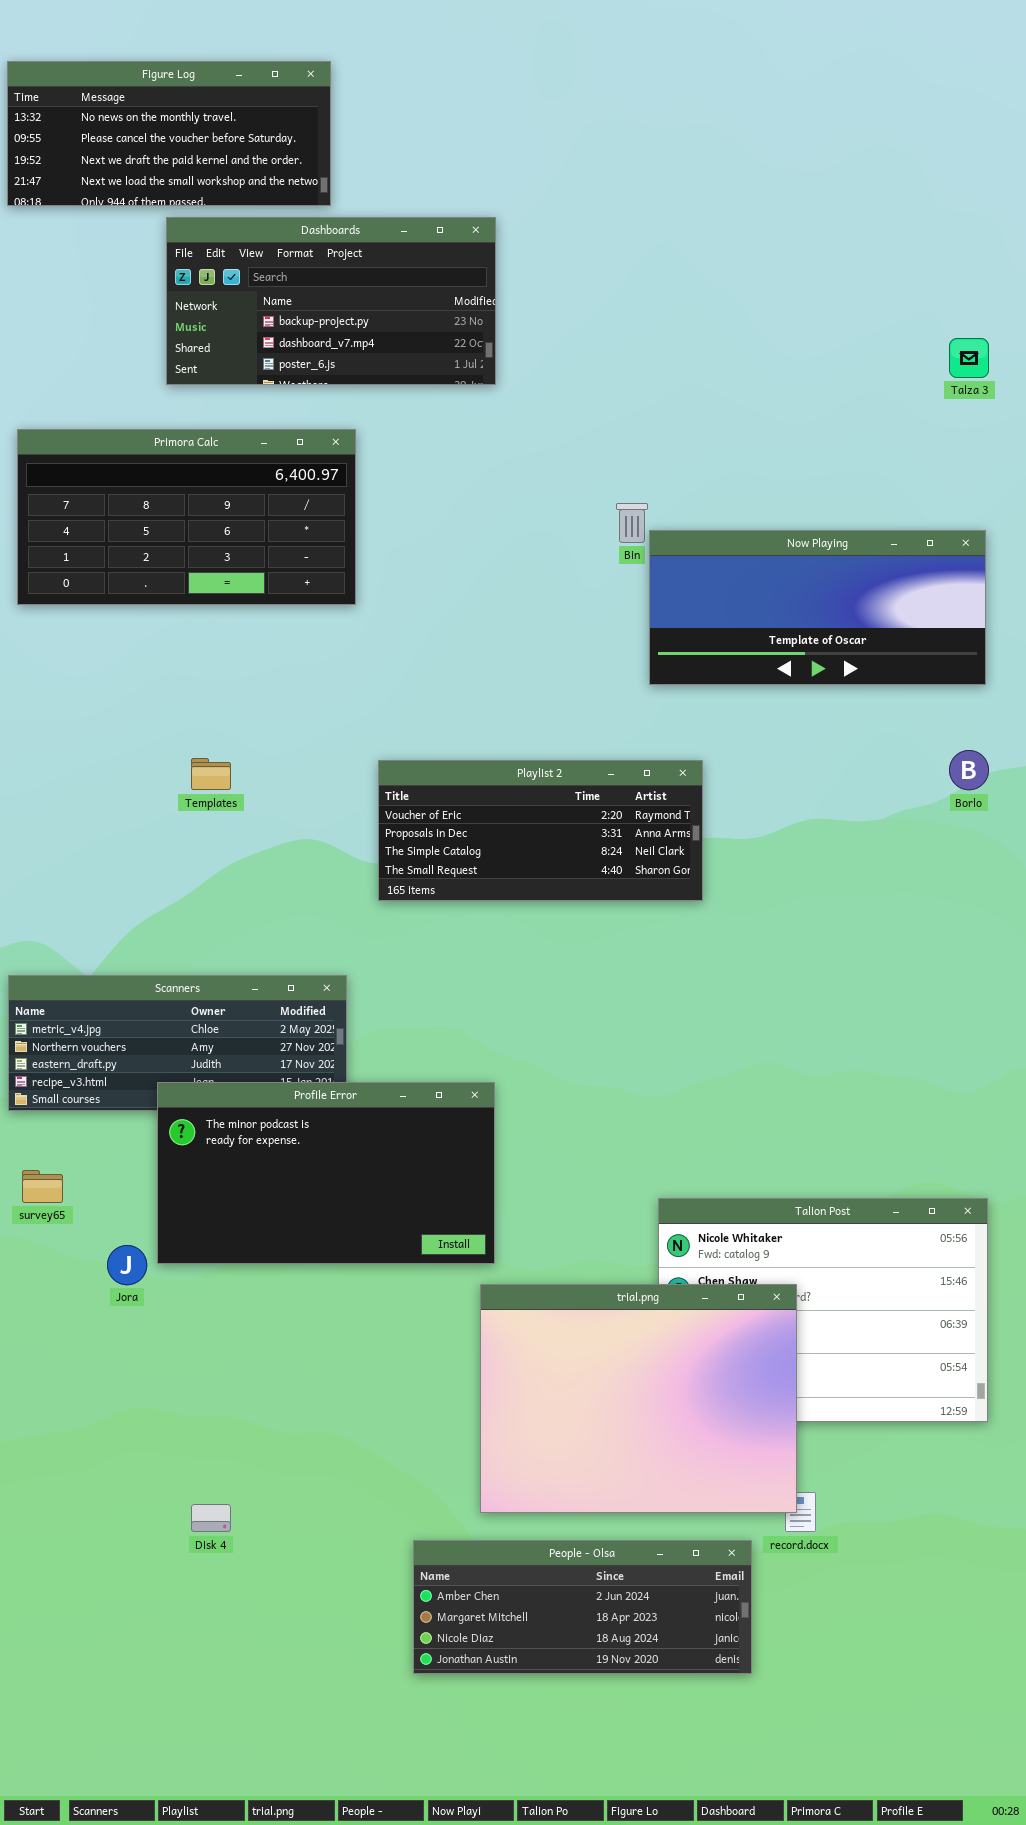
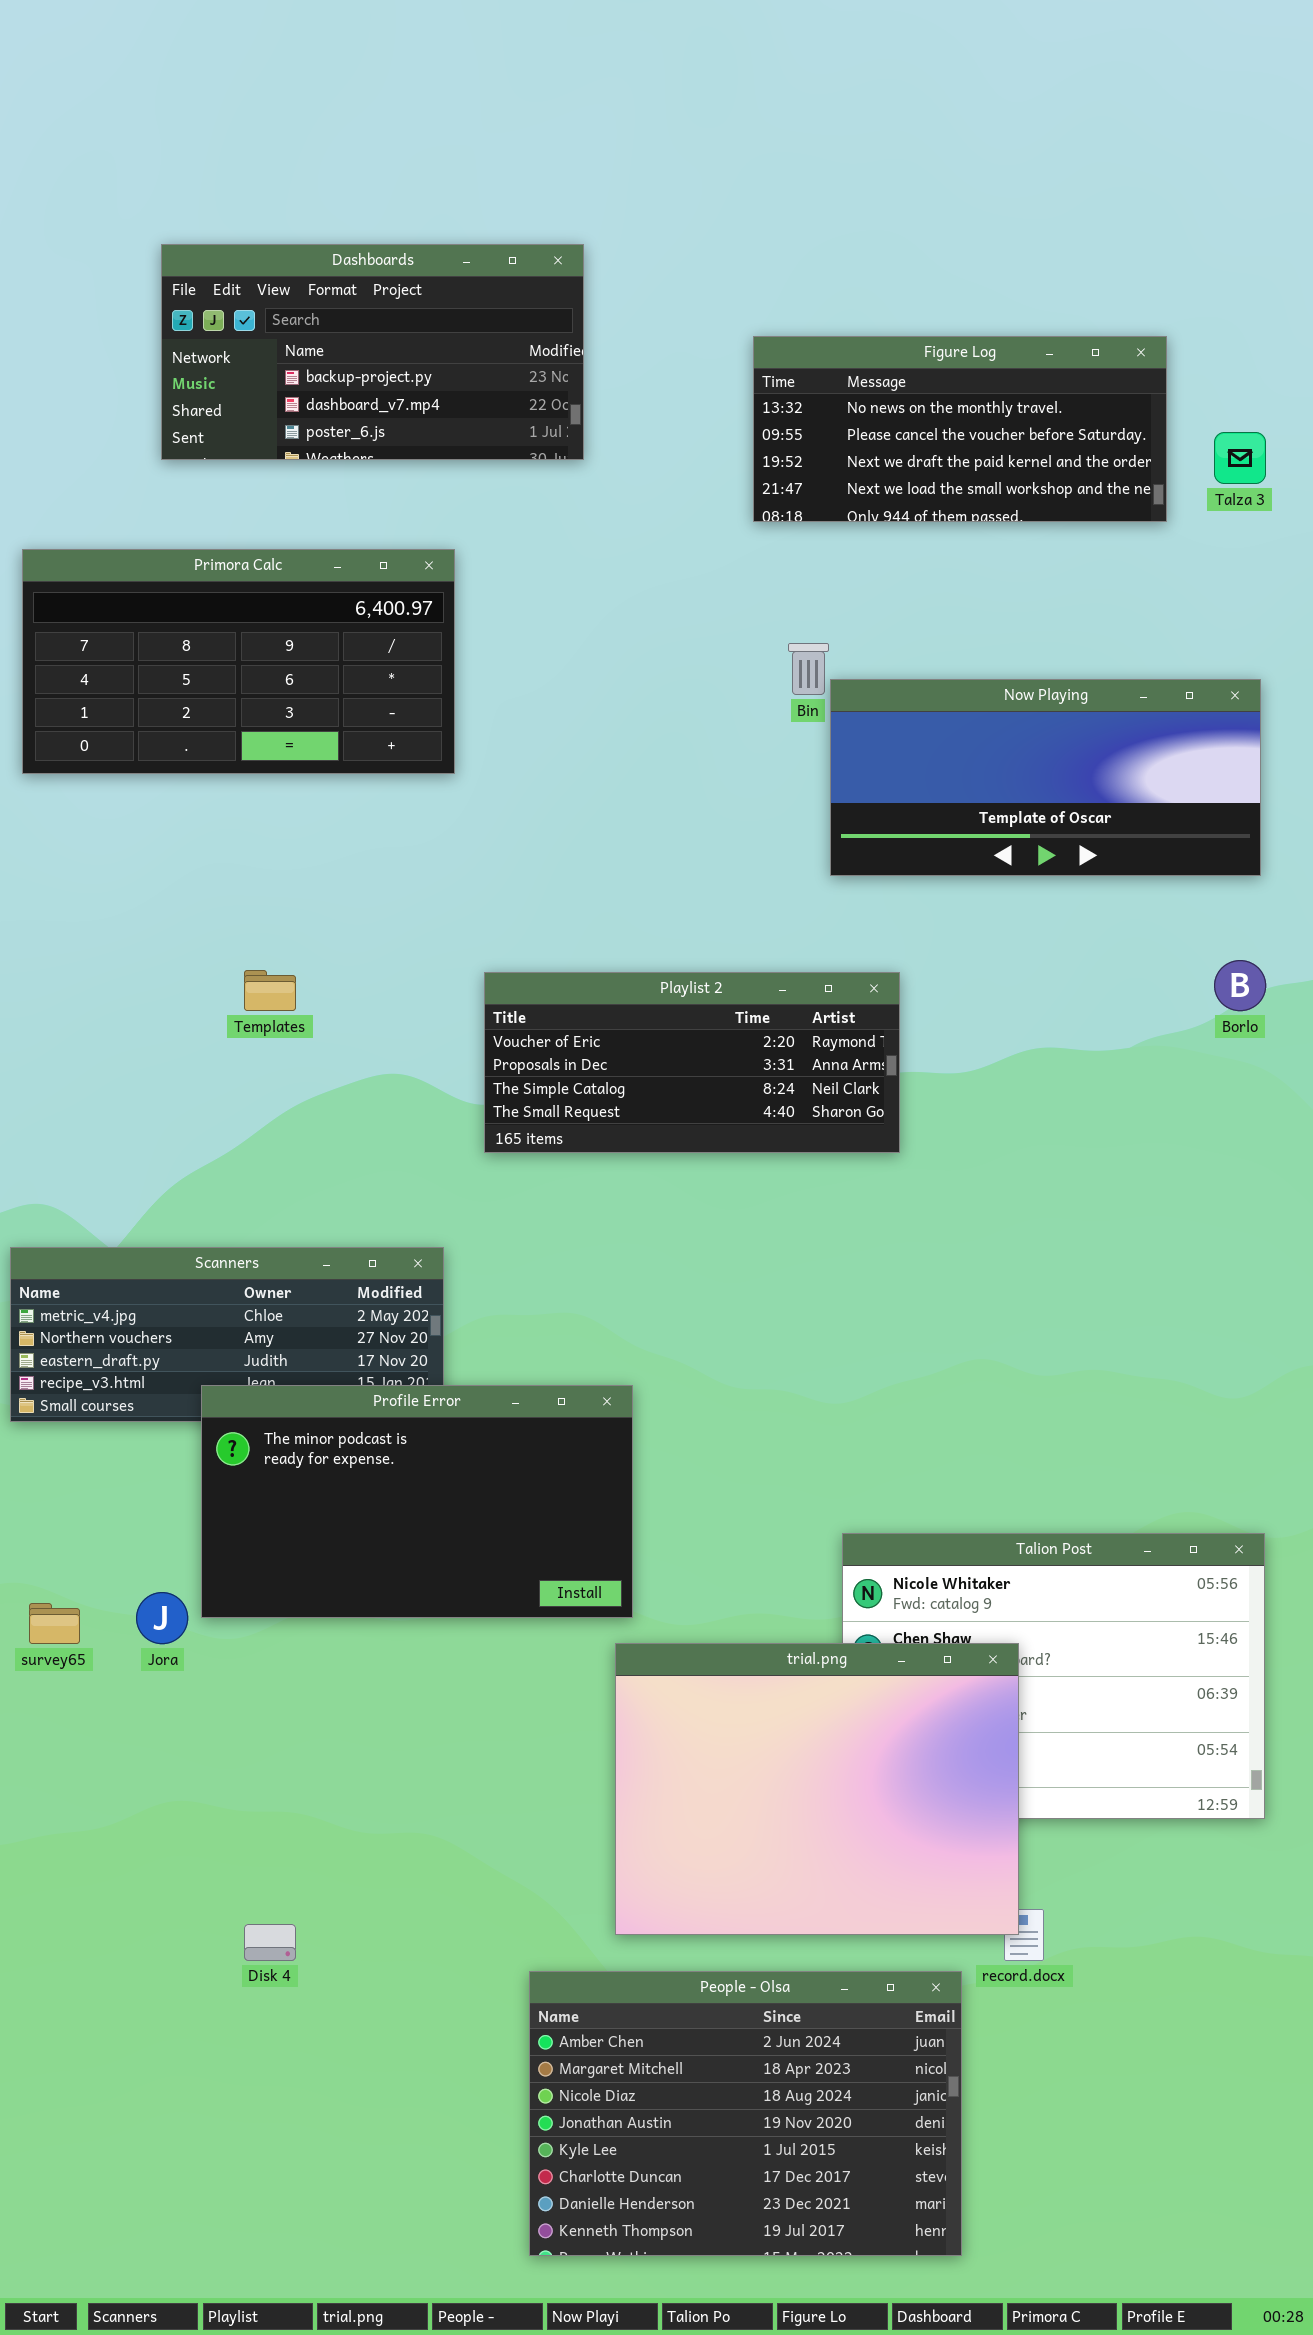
Figure Log: [7,61,331,206] -> [753,336,1167,522], moved
Dashboards: [166,217,496,385] -> [161,244,584,460], moved
survey65: [22,1170,63,1203] -> [29,1603,80,1644], moved
People - Olsa: [413,1540,752,1674] -> [529,1971,962,2256], resized

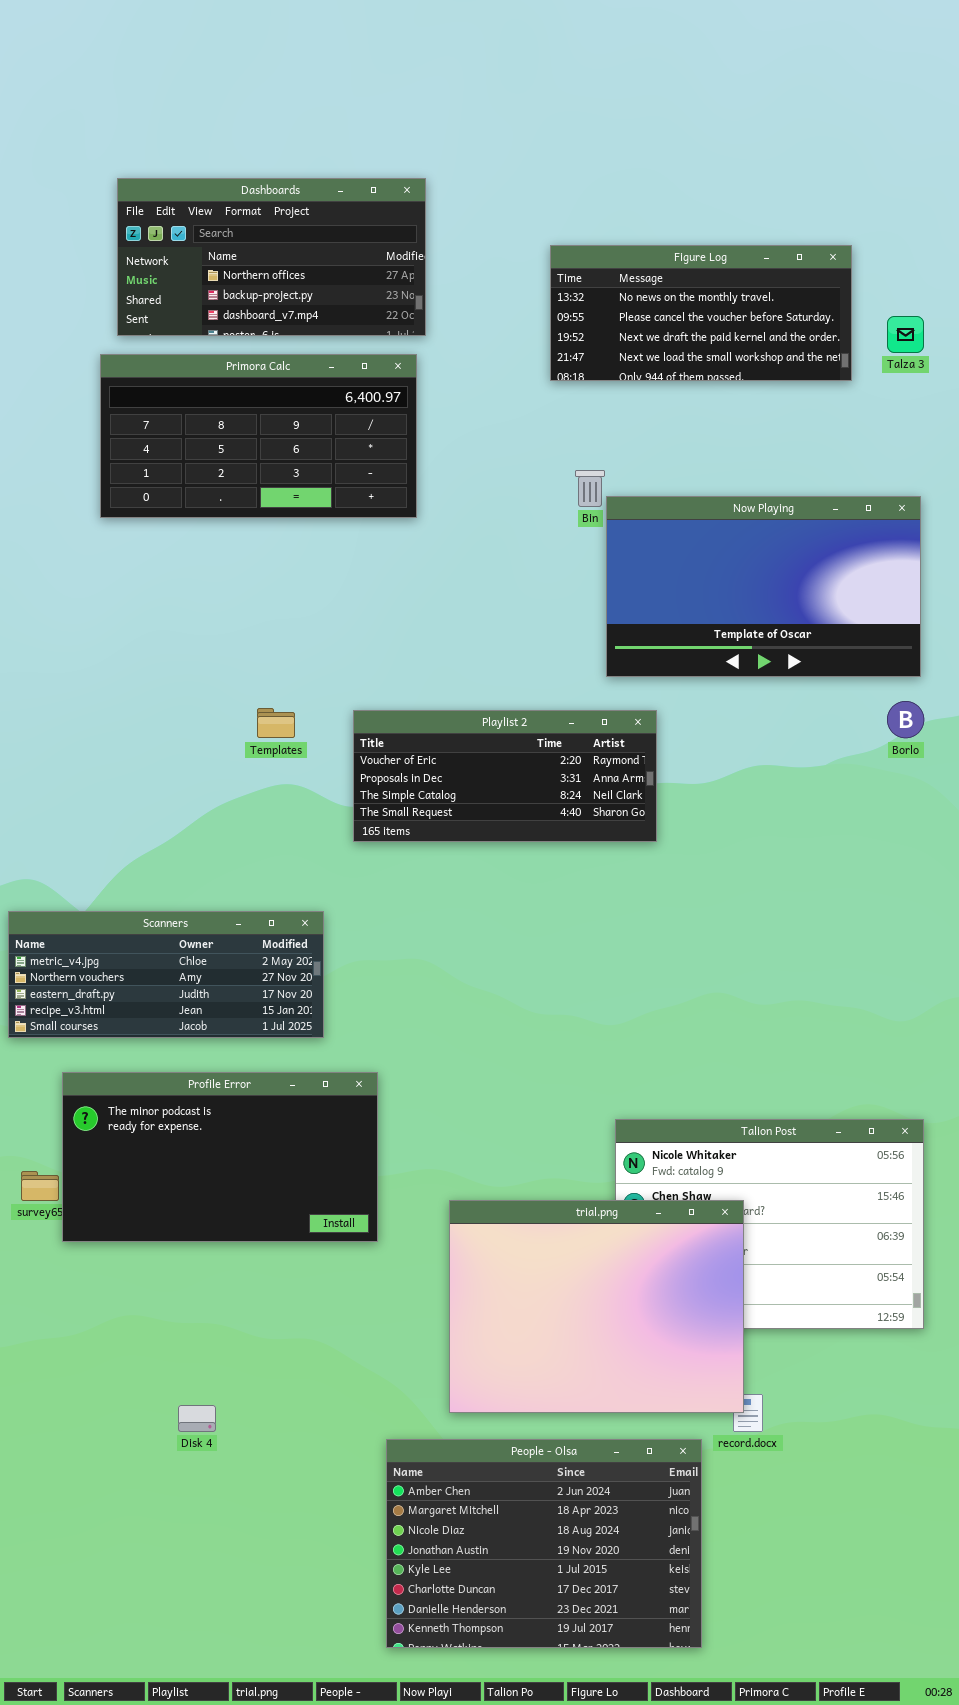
Dashboards: [161,244,584,460] -> [117,178,426,336], scrolled up 1 row
Primora Calc: [22,549,455,774] -> [100,354,417,518], moved
Now Playing: [830,679,1261,876] -> [606,496,921,677], resized
Templates: [244,970,296,1011] -> [257,708,295,738], moved
Profile Error: [201,1385,633,1618] -> [62,1072,378,1242], moved

